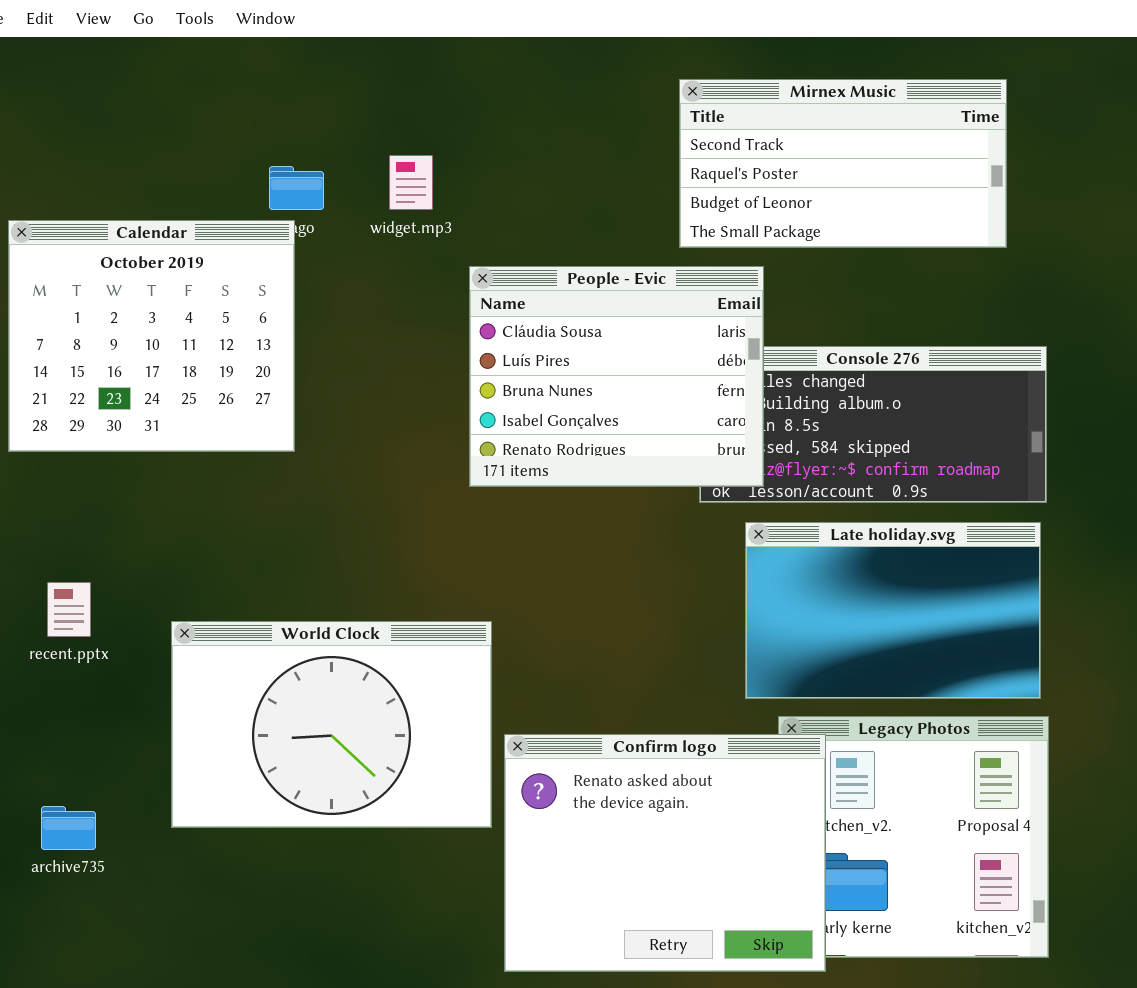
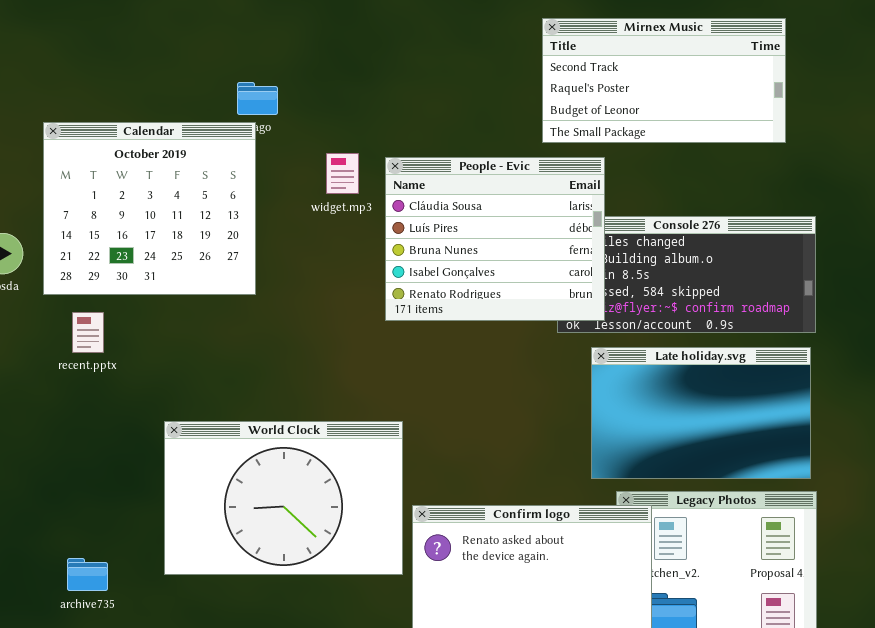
widget.mp3: [389,155,433,210] -> [326,153,359,194], moved
recent.pptx: [47,582,91,637] -> [72,312,104,353], moved

